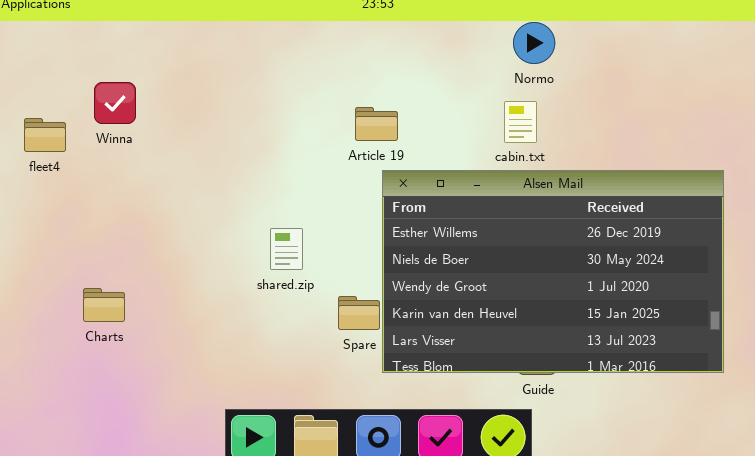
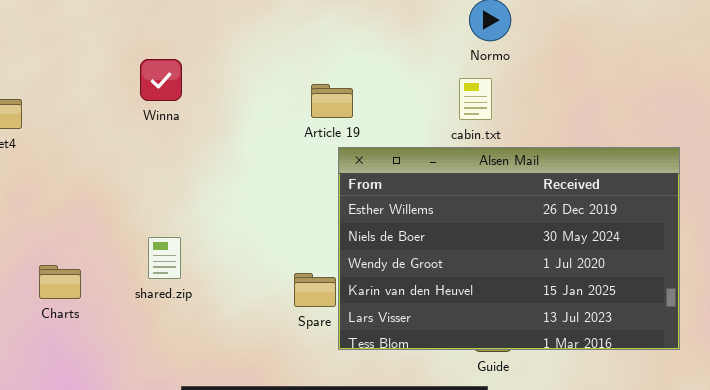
Winna: [94,82,136,124] -> [140,59,182,101], moved
shared.zip: [270,228,303,270] -> [148,237,181,279], moved

